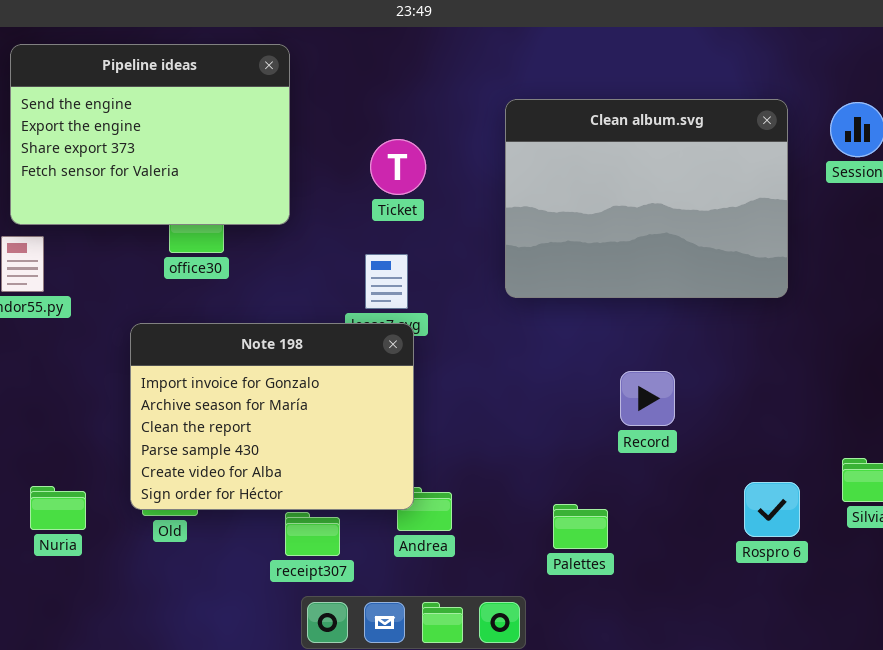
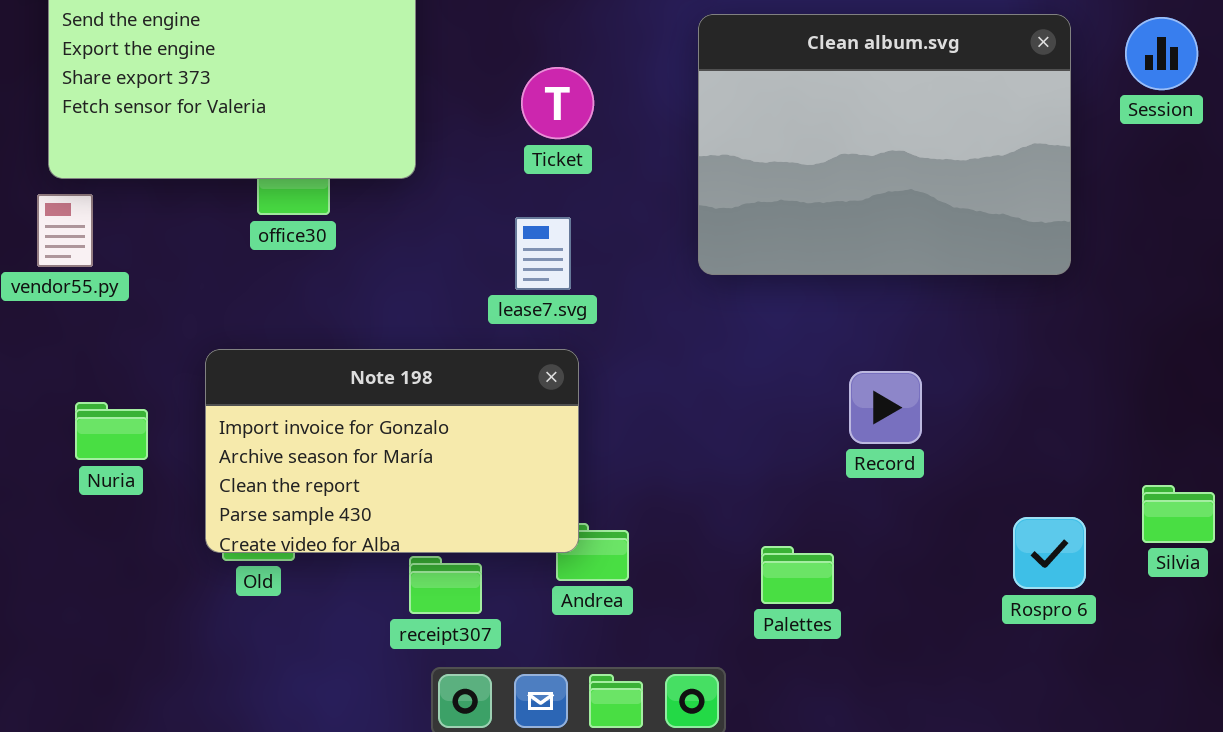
Note 198: [130,323,414,510] -> [205,349,579,553], resized
Nuria: [30,486,86,530] -> [75,402,148,460], moved

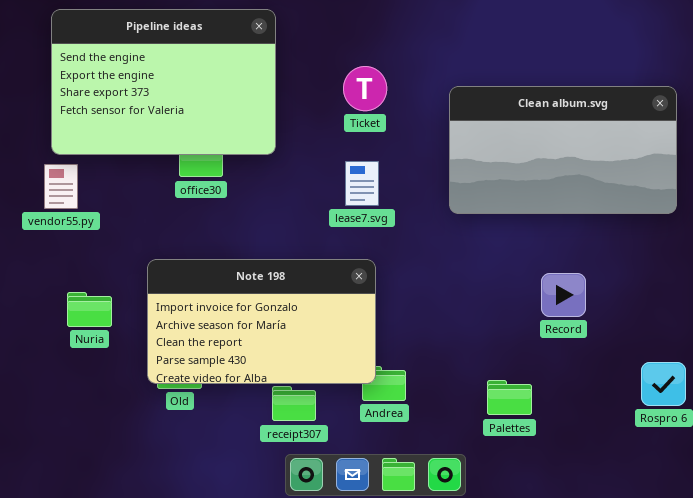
Clean album.svg: [698,14,1071,275] -> [449,86,677,214], resized
Ticket: [521,67,594,139] -> [343,66,387,111], moved
lease7.svg: [515,217,571,290] -> [345,161,379,206], moved

